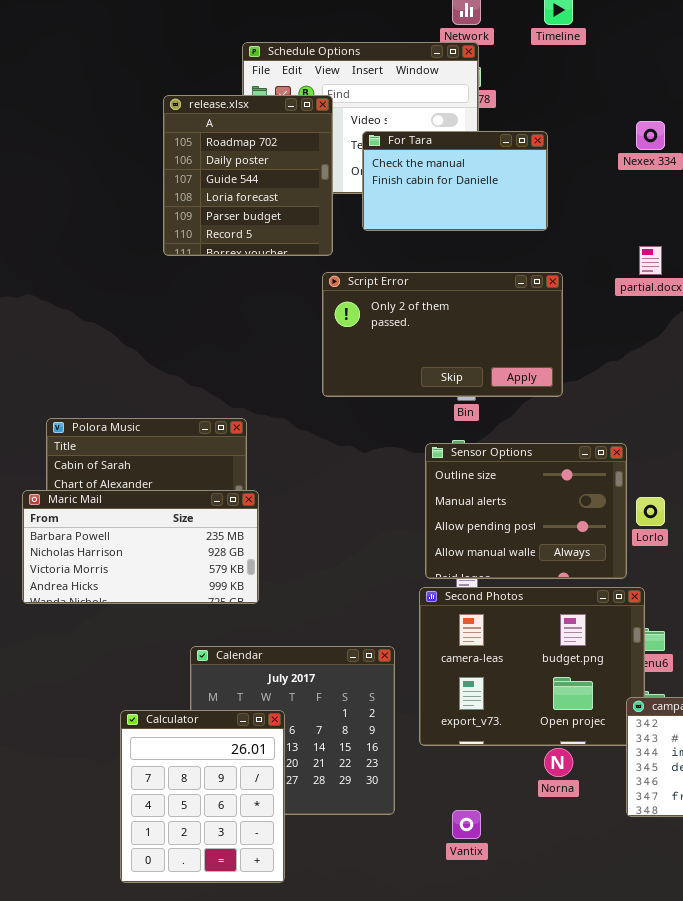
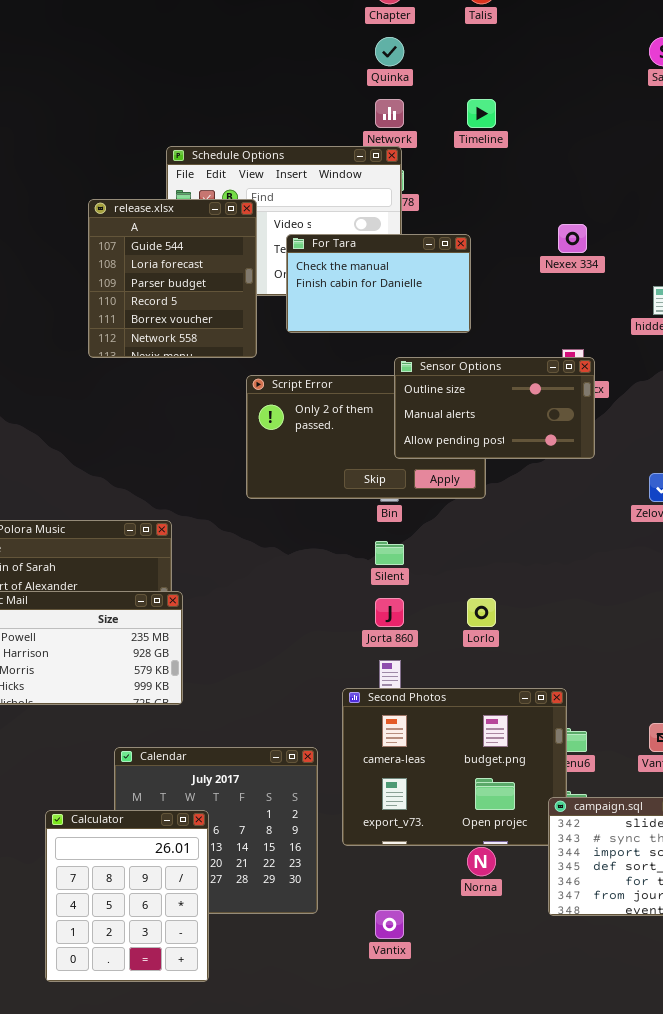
release.xlsx: [163,95,333,256] -> [88,199,257,358], scrolled down 2 rows
Sensor Options: [425,443,627,579] -> [394,357,595,459], moved, resized
Lorlo: [636,497,665,526] -> [467,598,496,627], moved

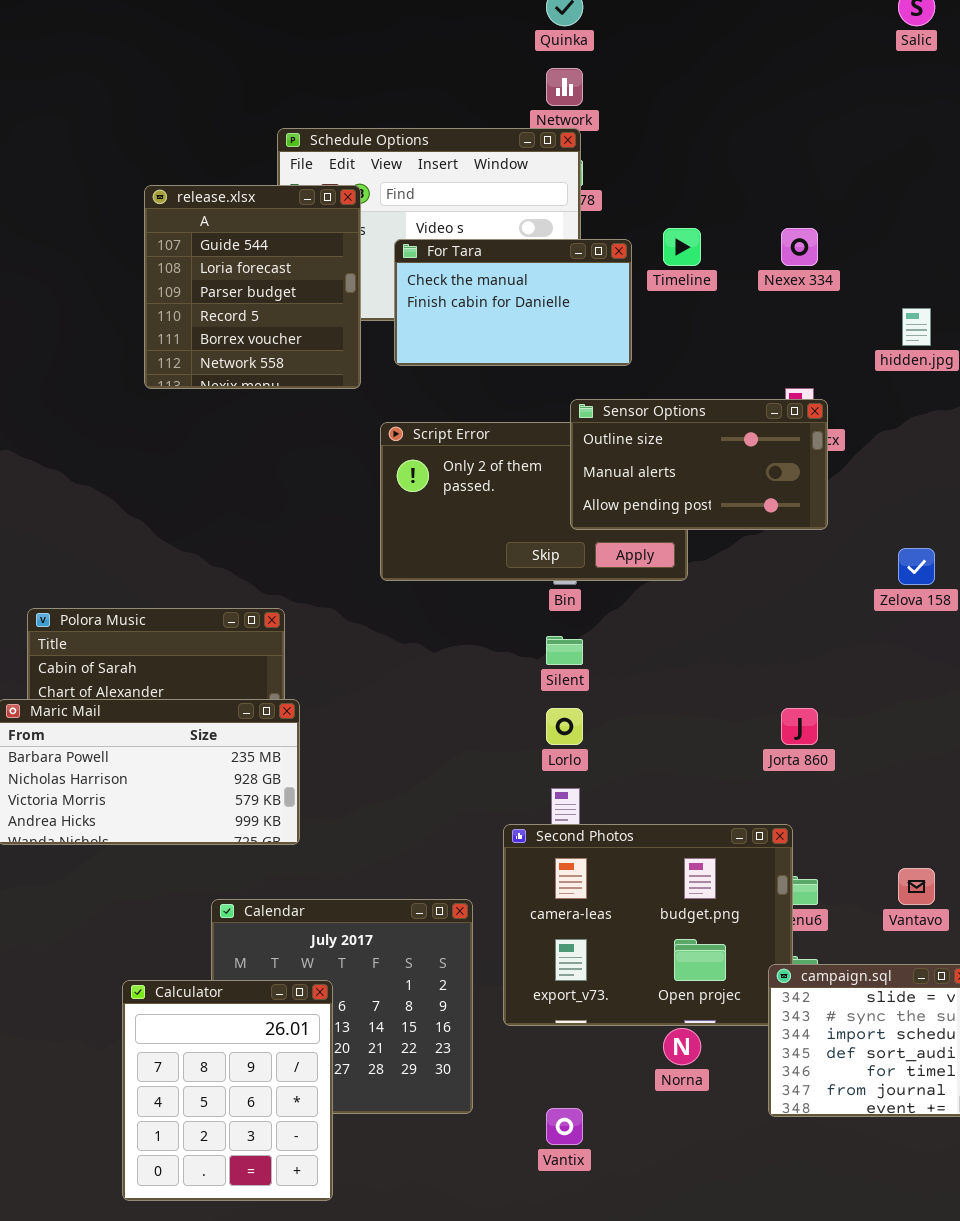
Timeline: [467,99,496,128] -> [663,228,701,266], moved
release.xlsx: [88,199,257,358] -> [144,185,361,389], moved
For Tara: [286,234,471,333] -> [394,239,632,366], moved
Jorta 860: [375,598,404,627] -> [781,708,818,745], moved
Lorlo: [467,598,496,627] -> [546,708,583,745], moved

